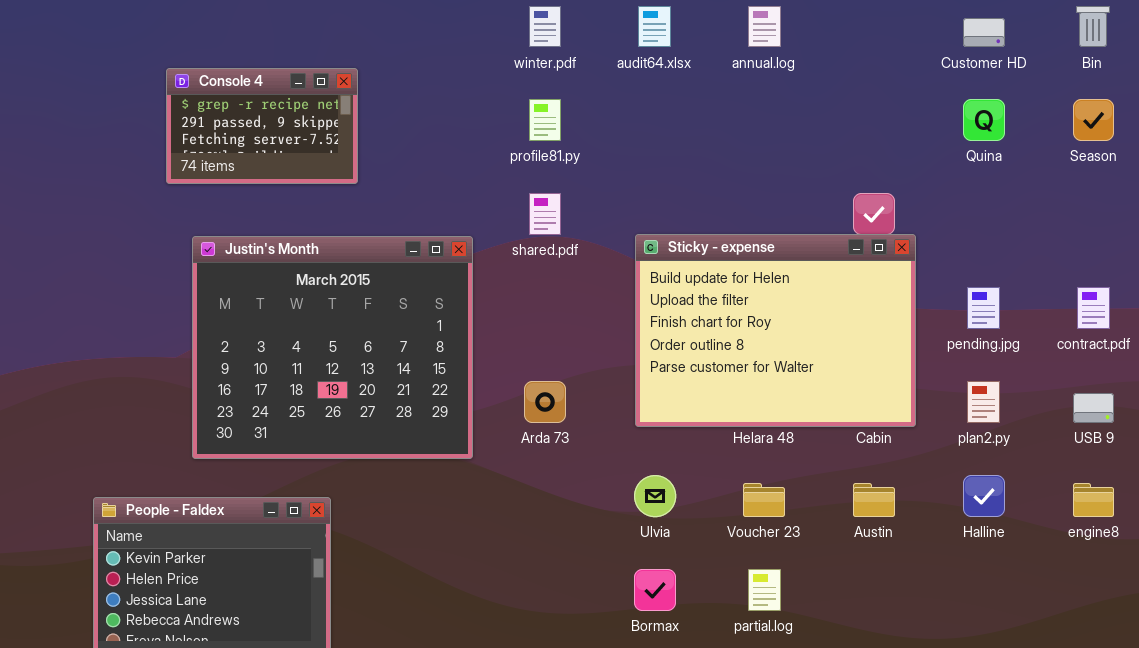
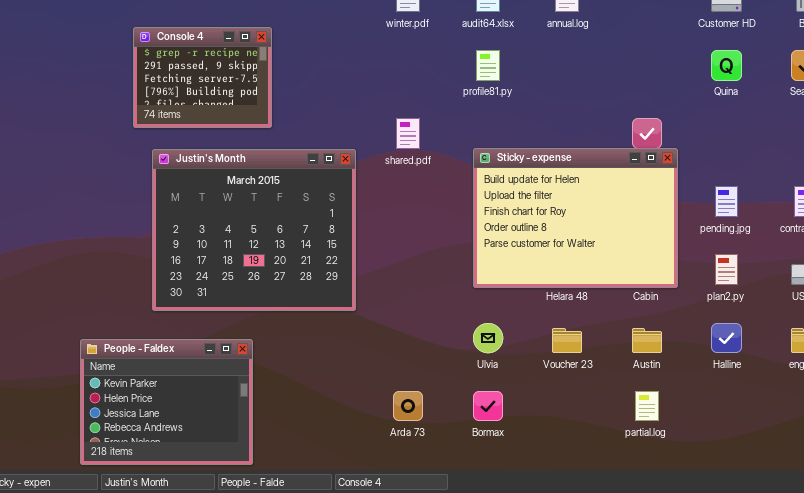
Console 4: [166,68,358,184] -> [133,27,272,128], resized
profile81.py: [529,99,561,141] -> [476,50,500,81], moved
Arda 73: [524,381,566,423] -> [393,391,423,421], moved
partial.log: [748,569,781,611] -> [635,391,659,421], moved

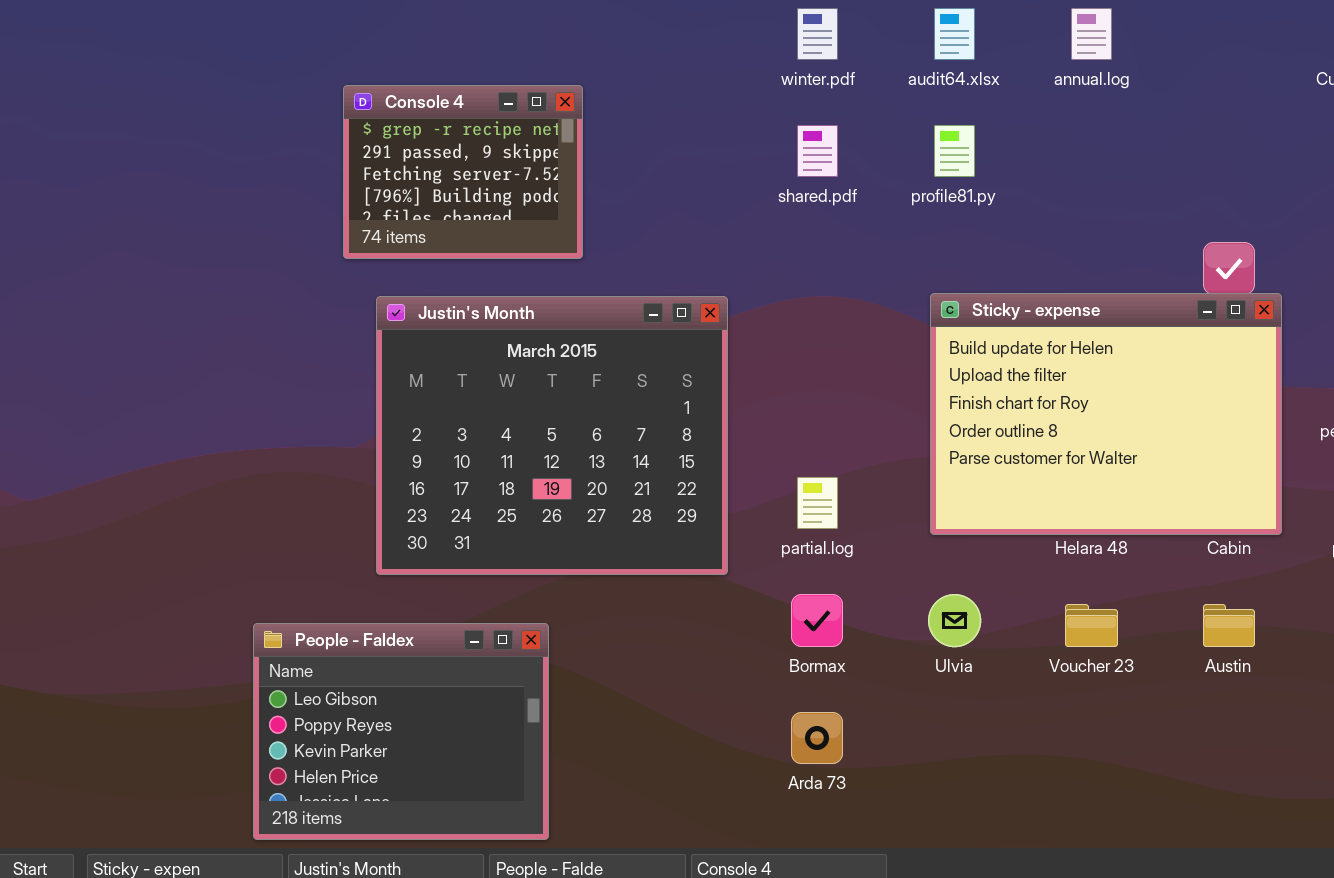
shared.pdf: [396,118,420,149] -> [797,125,838,177], moved
People - Faldex: [80,339,253,465] -> [253,623,549,840], scrolled up 2 rows
Bormax: [473,391,503,421] -> [791,594,843,647], moved
partial.log: [635,391,659,421] -> [797,477,838,529], moved

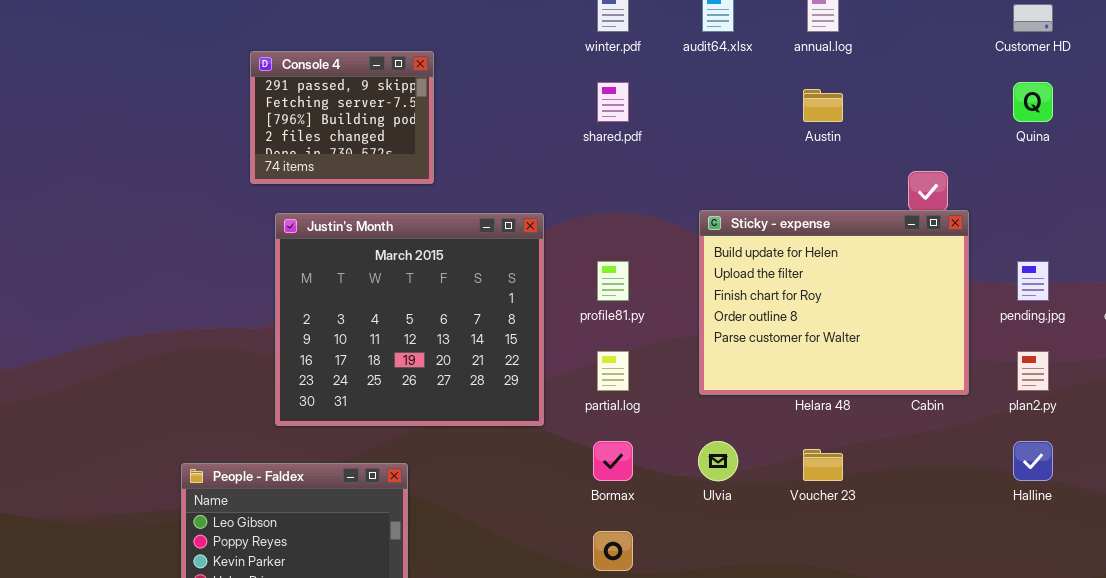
Console 4: [343,85,583,259] -> [250,51,434,184], scrolled down 1 row
profile81.py: [934,125,975,177] -> [597,261,629,301], moved
Austin: [1203,604,1255,647] -> [803,89,843,122], moved

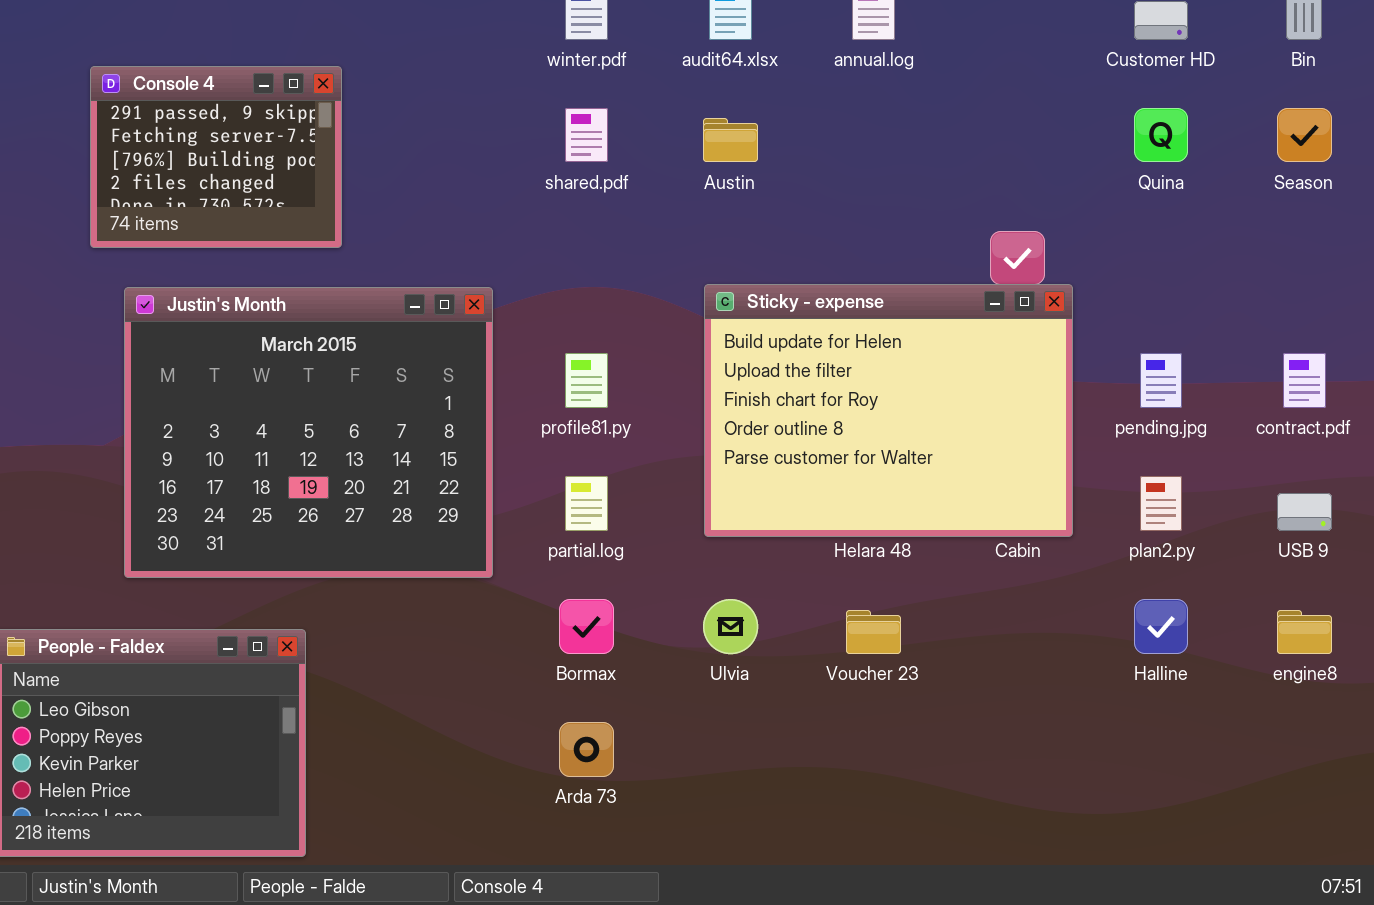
Austin: [803,89,843,122] -> [703,118,758,162], moved

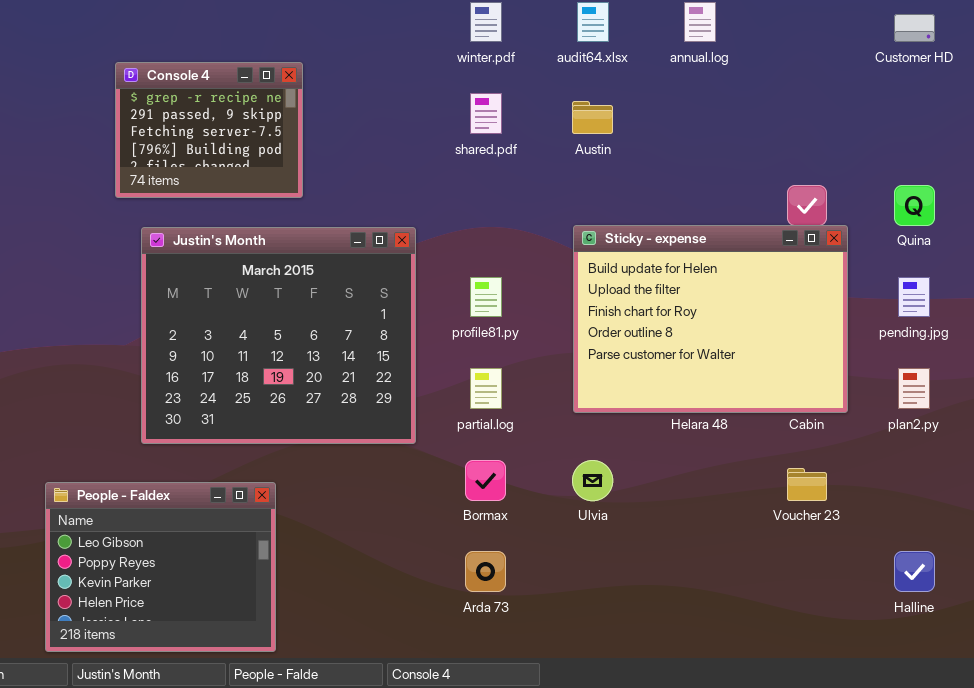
Console 4: [90,66,342,248] -> [115,62,303,198], scrolled up 1 row
Quina: [1134,108,1188,162] -> [894,185,935,226], moved
Halline: [1134,599,1188,654] -> [894,551,935,592], moved
Voucher 23: [846,610,901,654] -> [787,468,827,501], moved

